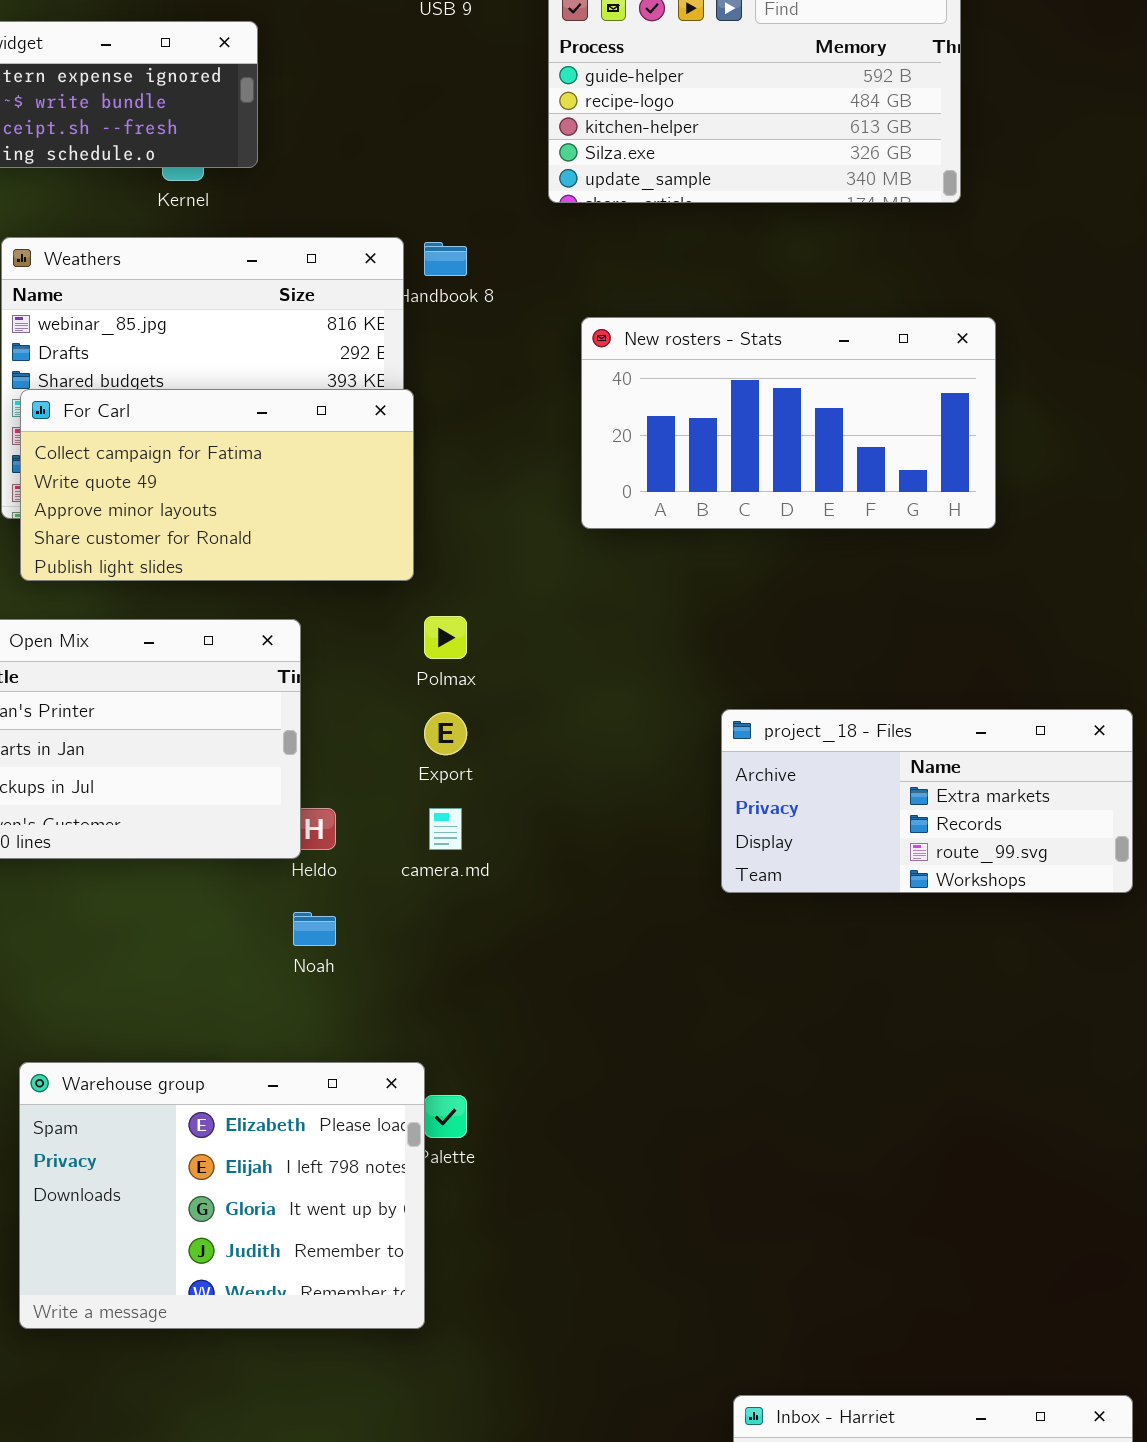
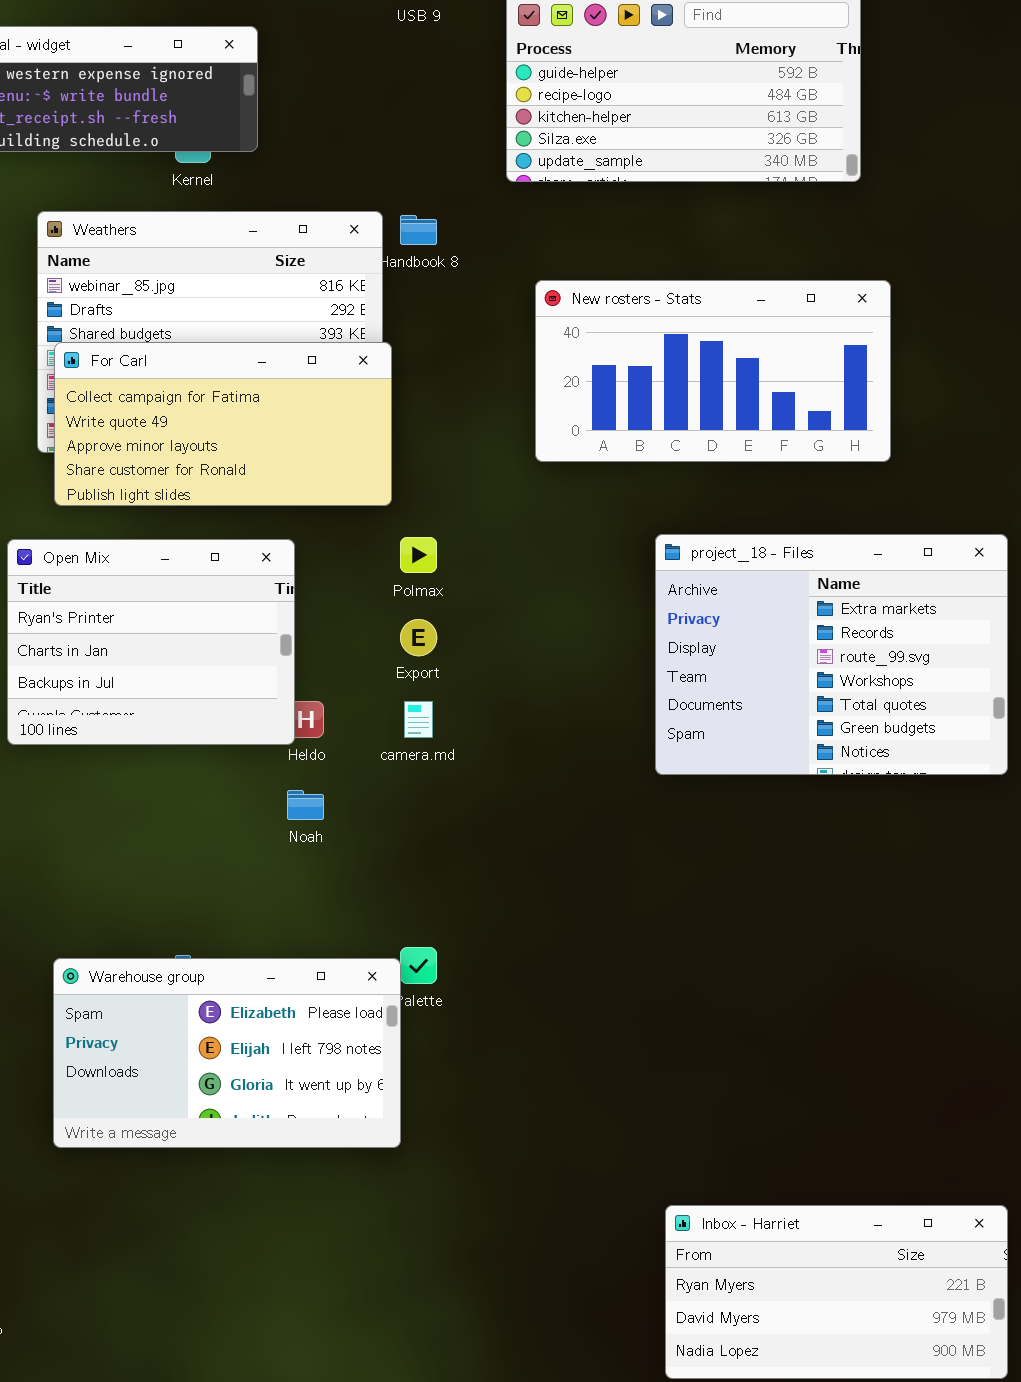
project_18 - Files: [721,709,1133,893] -> [655,534,1008,775], resized
Warehouse group: [19,1062,425,1329] -> [53,958,401,1148], resized

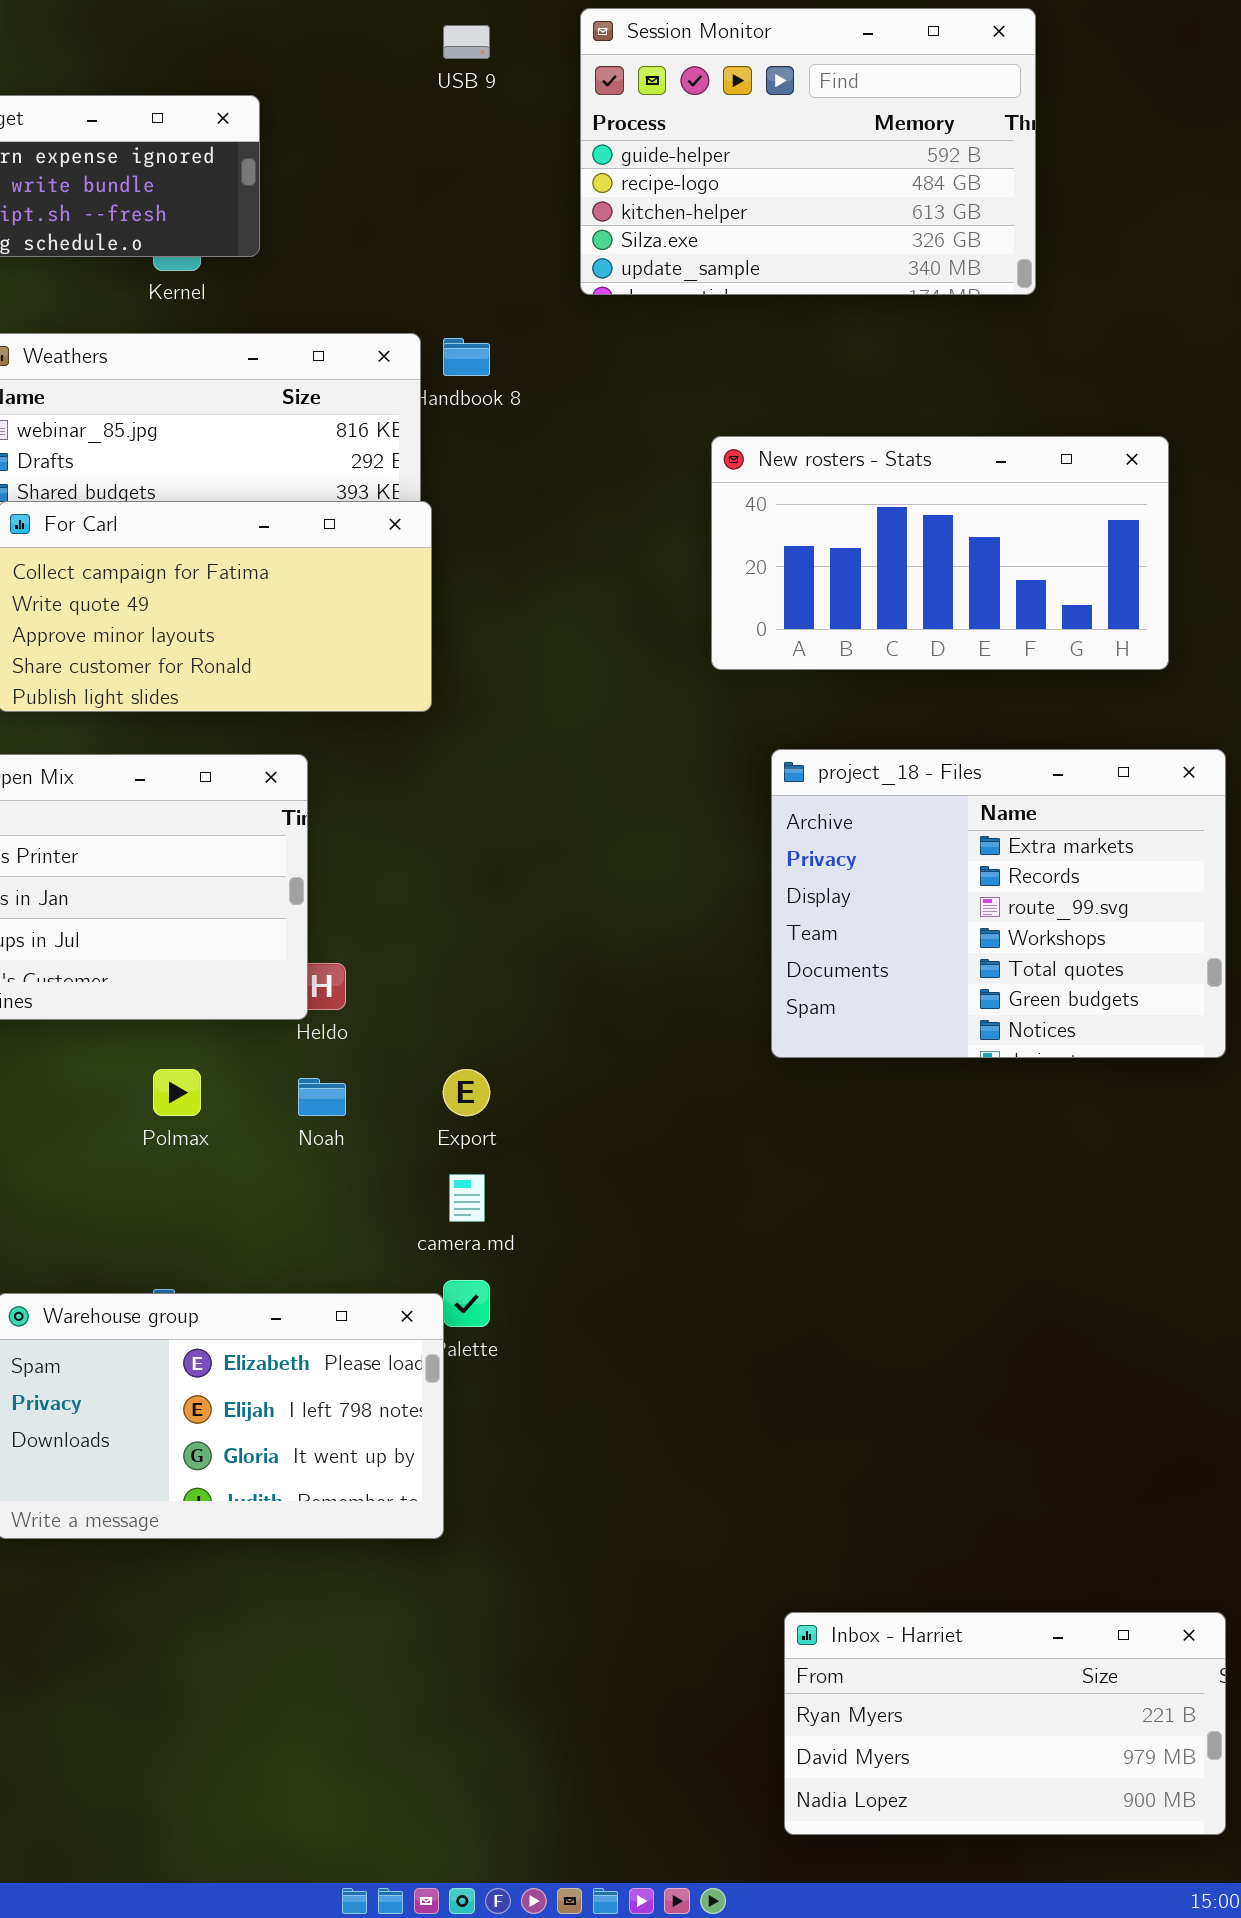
New rosters - Stats: [535,280,891,462] -> [711,436,1169,670], moved
Polmax: [400,537,437,573] -> [153,1069,201,1116], moved
Export: [400,619,437,656] -> [443,1069,490,1116], moved
camera.md: [404,701,433,738] -> [449,1174,485,1222], moved

